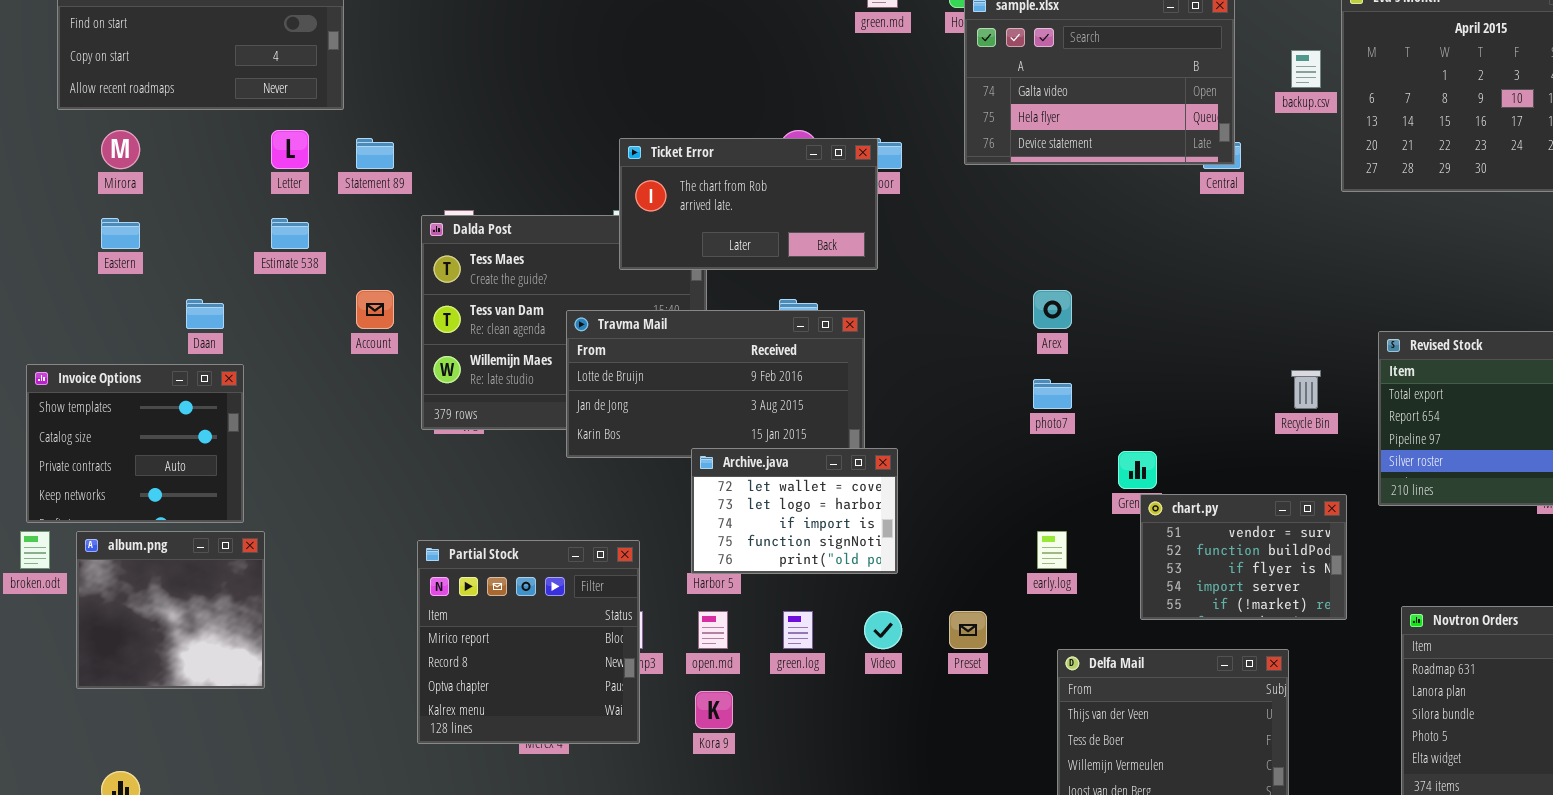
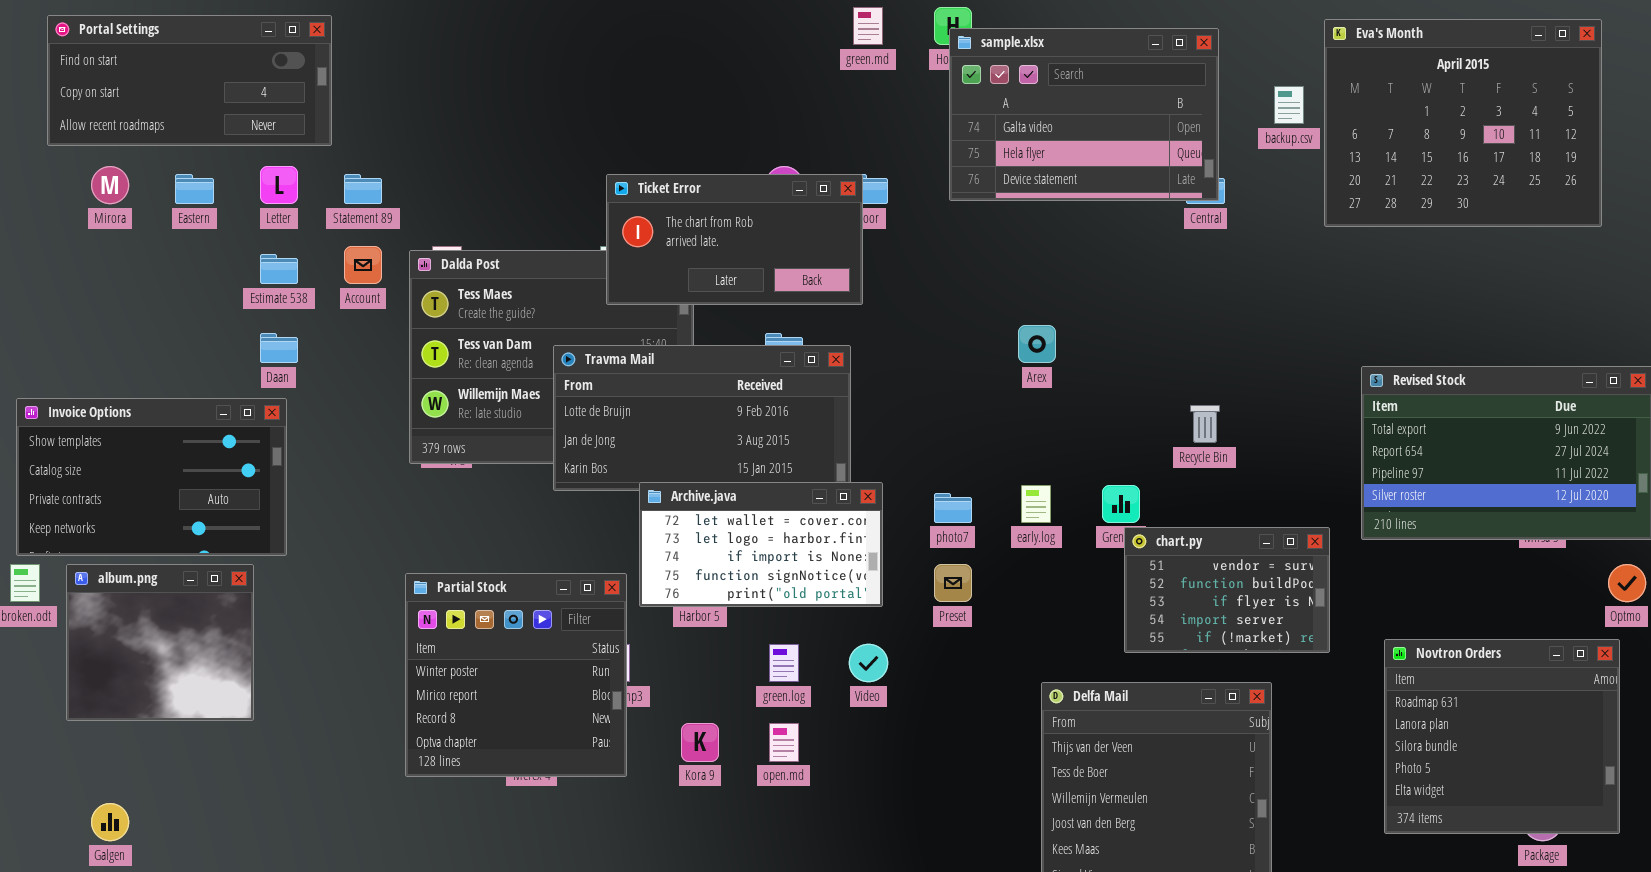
Eastern: [101,218,140,249] -> [175,174,214,204], moved
Account: [356,290,394,329] -> [344,246,382,284], moved
Daan: [186,299,224,329] -> [260,333,298,363], moved
Invoice Options: [26,364,244,523] -> [16,398,287,556], resized
Recycle Bin: [1291,370,1321,409] -> [1190,405,1220,443], moved
photo7: [1033,379,1072,409] -> [934,493,972,523], moved
Archive.java: [691,448,898,574] -> [639,482,883,607], resized
early.log: [1037,531,1067,569] -> [1021,485,1051,523], moved
Partial Stock: [417,540,640,744] -> [405,573,627,777], scrolled up 1 row
open.md: [698,611,728,649] -> [769,723,799,762], moved
Preset: [949,611,987,649] -> [934,564,972,602], moved

